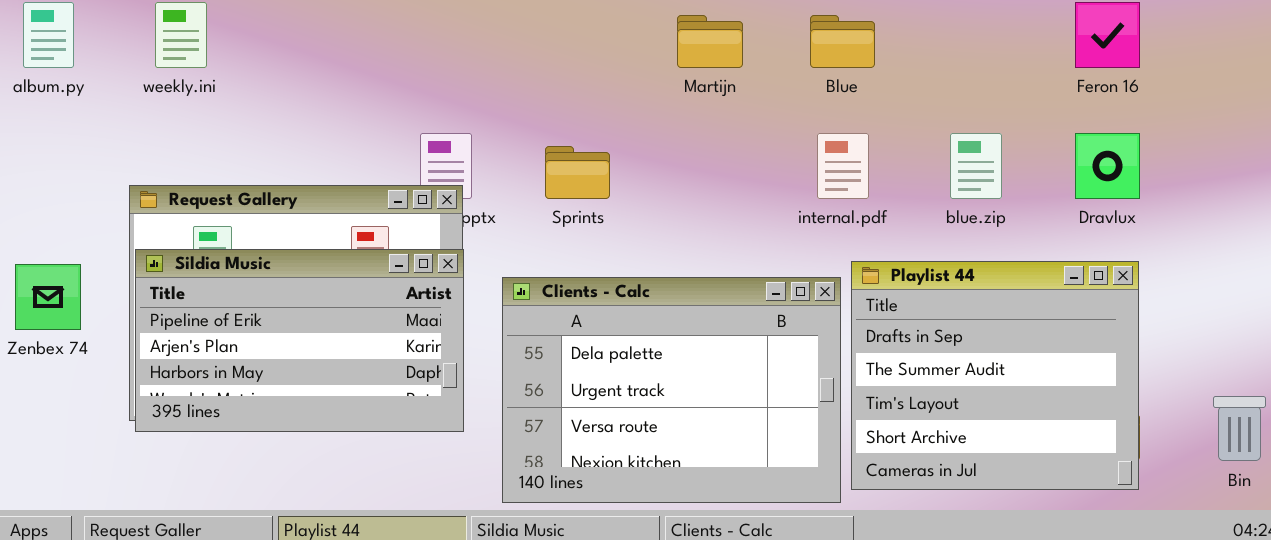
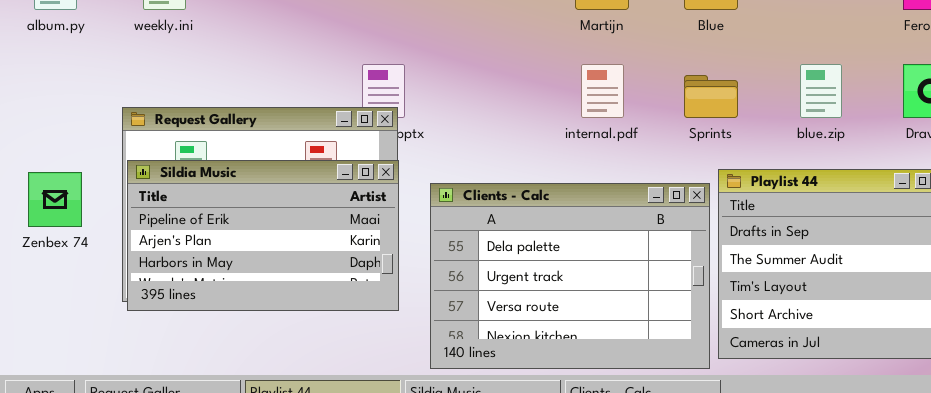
internal.pdf: [817,133,869,199] -> [581,64,624,118], moved
Sprints: [545,146,610,199] -> [684,75,738,118], moved

